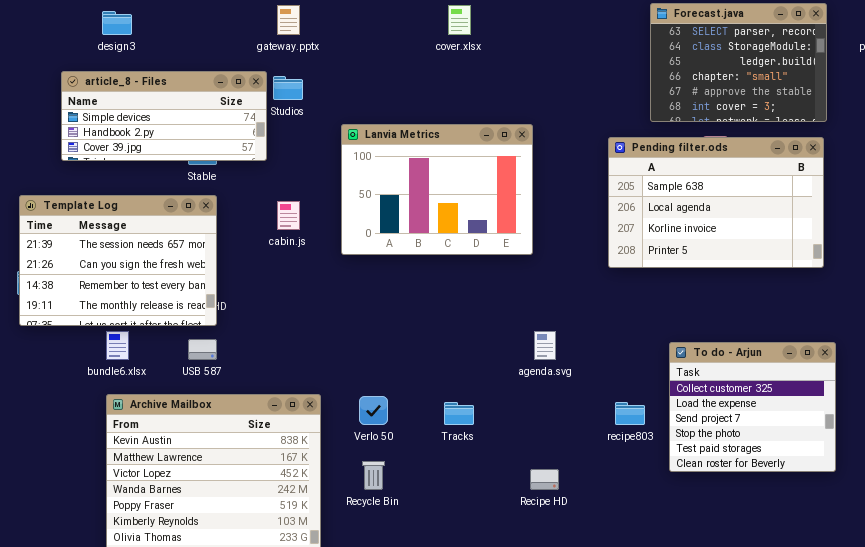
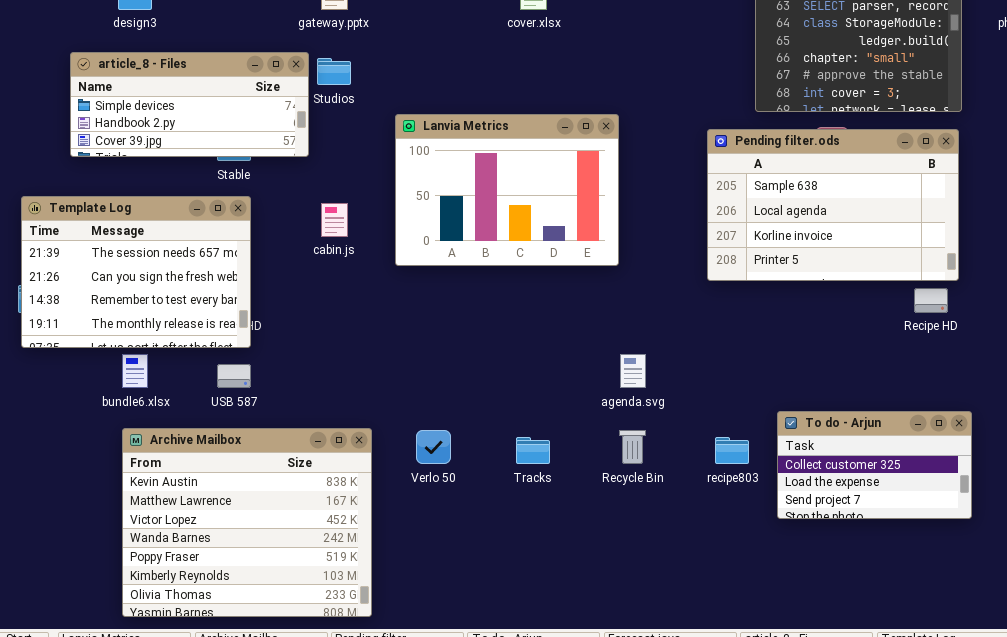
To do - Arjun: [669,342,836,472] -> [777,411,972,519], resized
Recycle Bin: [362,461,385,490] -> [619,430,646,464], moved
Recipe HD: [530,469,559,490] -> [914,288,948,313], moved

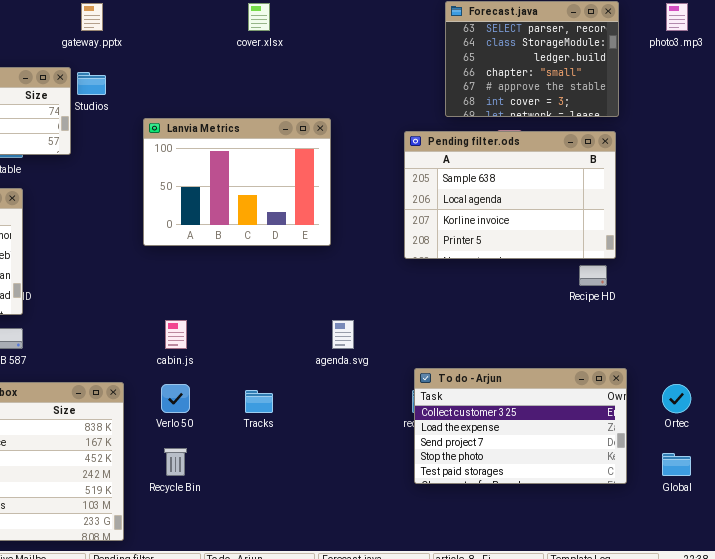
cabin.js: [321,203,348,237] -> [165,320,187,349], moved
To do - Arjun: [777,411,972,519] -> [414,368,627,484], resized
Recycle Bin: [619,430,646,464] -> [164,448,187,476], moved

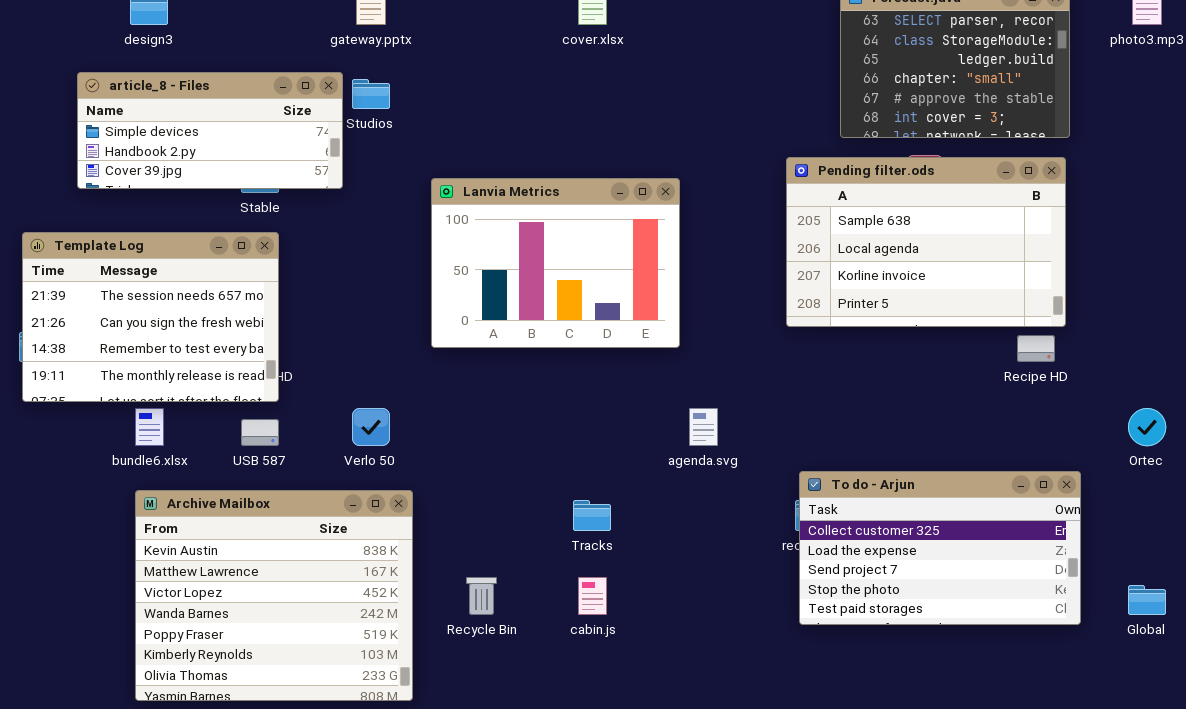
Lanvia Metrics: [143,118,331,246] -> [431,178,680,348], moved
cabin.js: [165,320,187,349] -> [578,577,607,615], moved
Verlo 50: [161,384,190,413] -> [352,408,390,446], moved
Ortec: [662,384,691,413] -> [1128,408,1166,446], moved

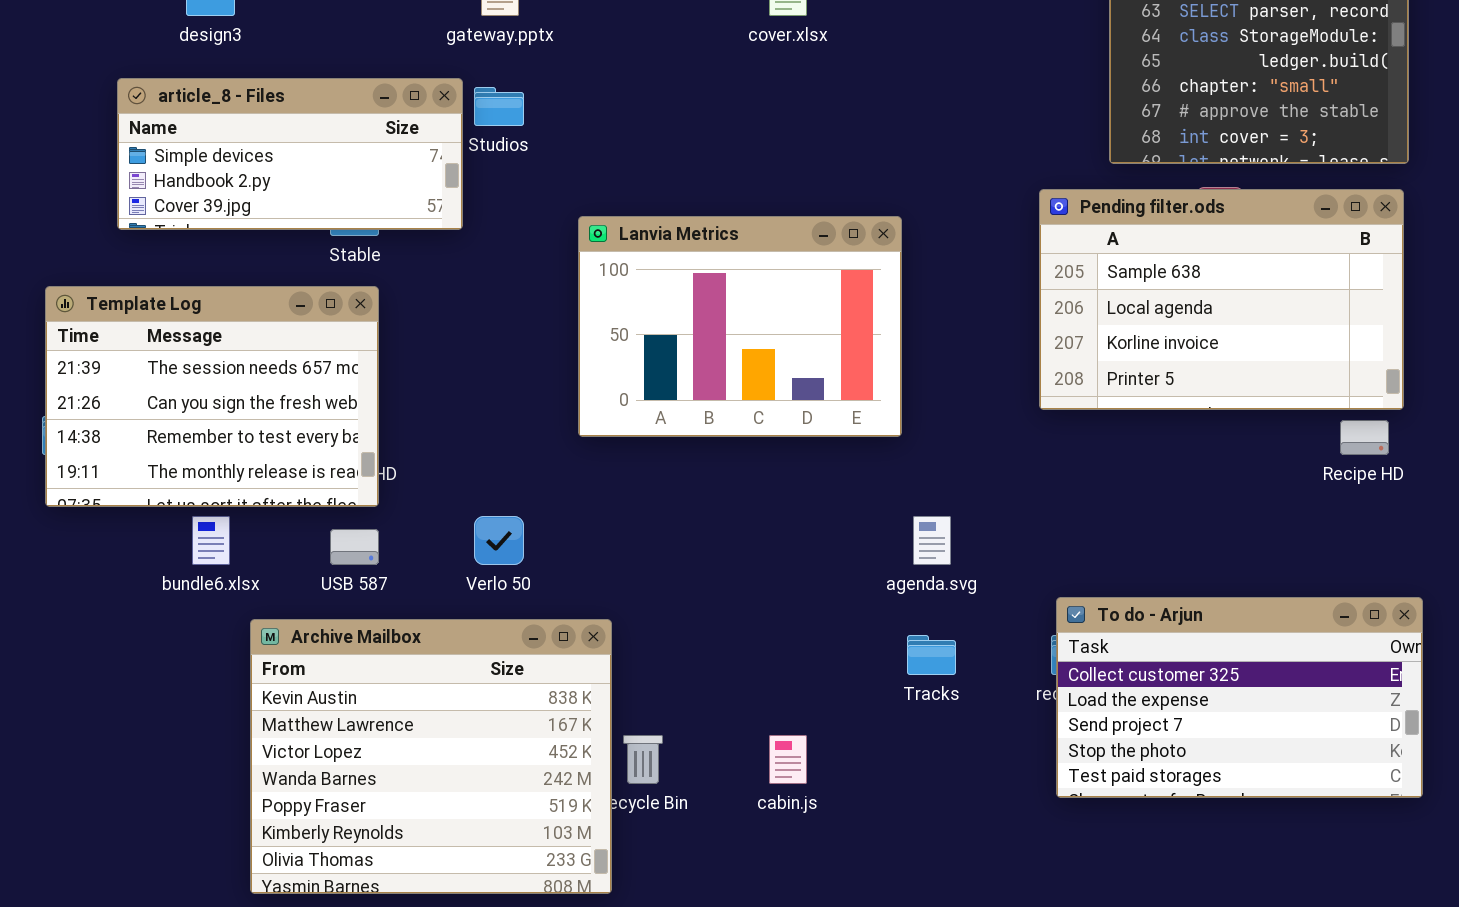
Archive Mailbox: [135,490,413,701] -> [250,619,612,894], moved
Tracks: [573,500,611,531] -> [907,635,956,675], moved

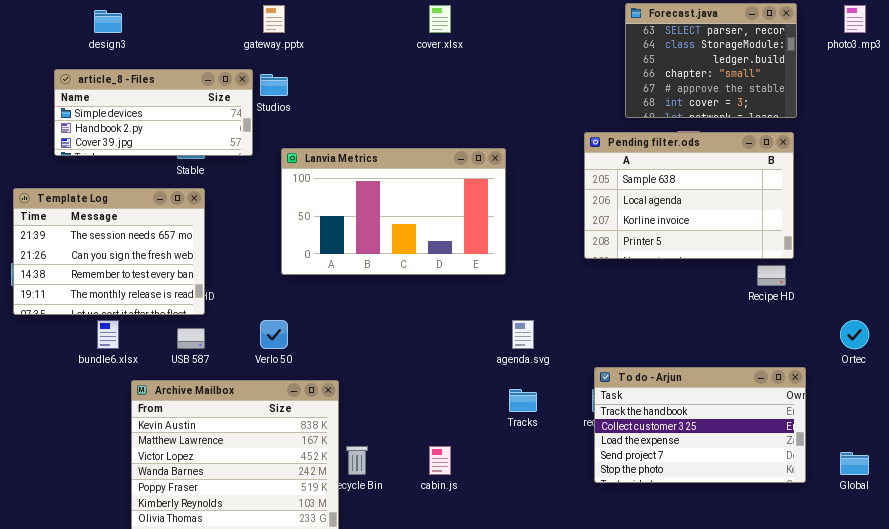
Lanvia Metrics: [578,216,902,437] -> [281,148,506,275], resized
To do - Arjun: [1056,597,1423,798] -> [594,367,806,483], scrolled up 1 row

